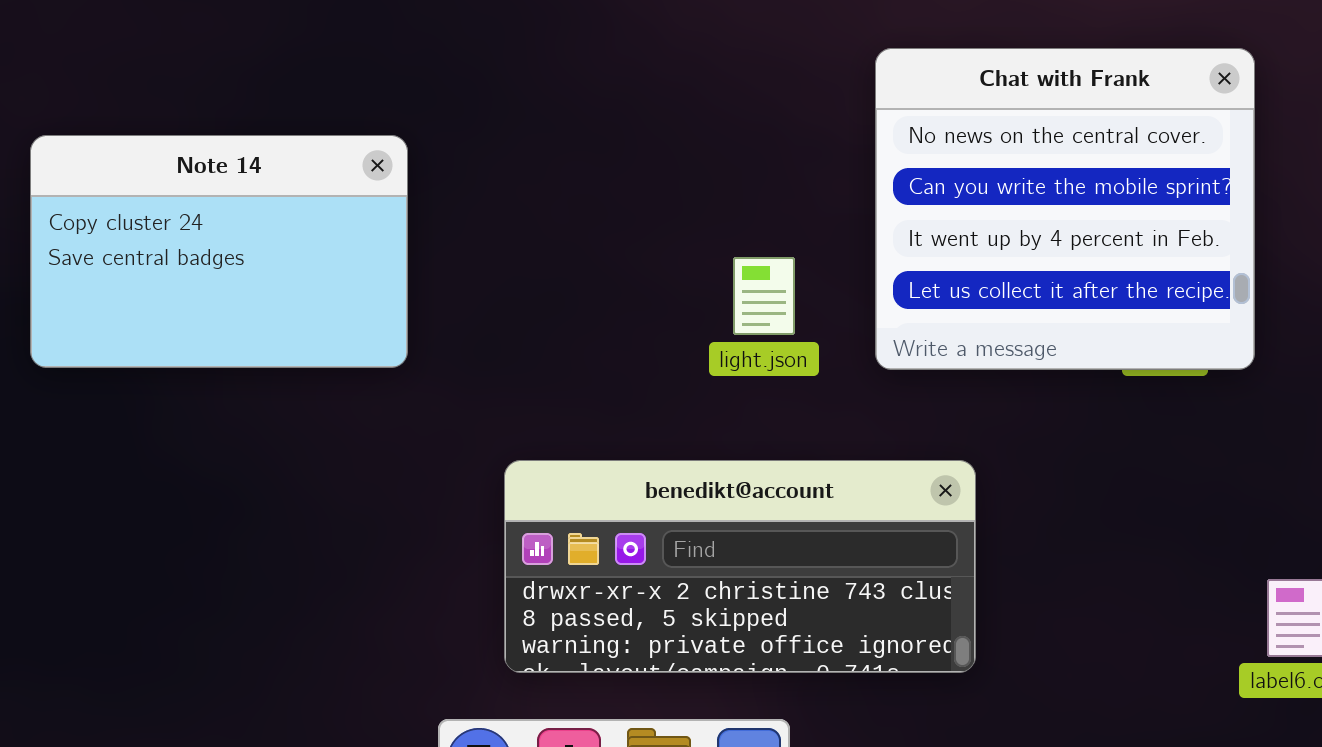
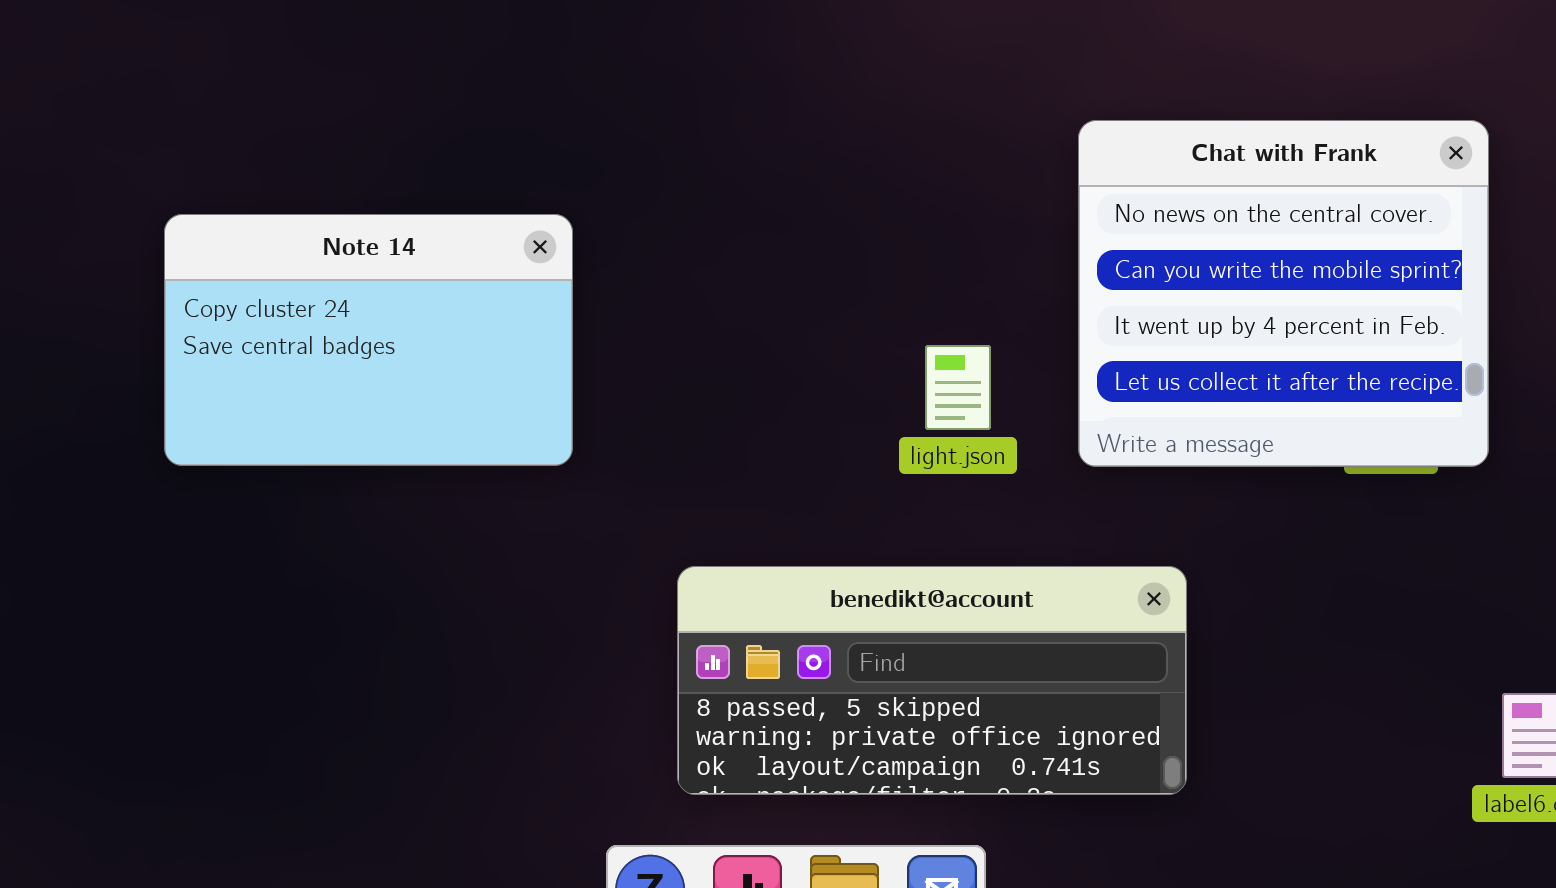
benedikt@account: [504,460,976,673] -> [677,566,1187,795], scrolled down 1 row

